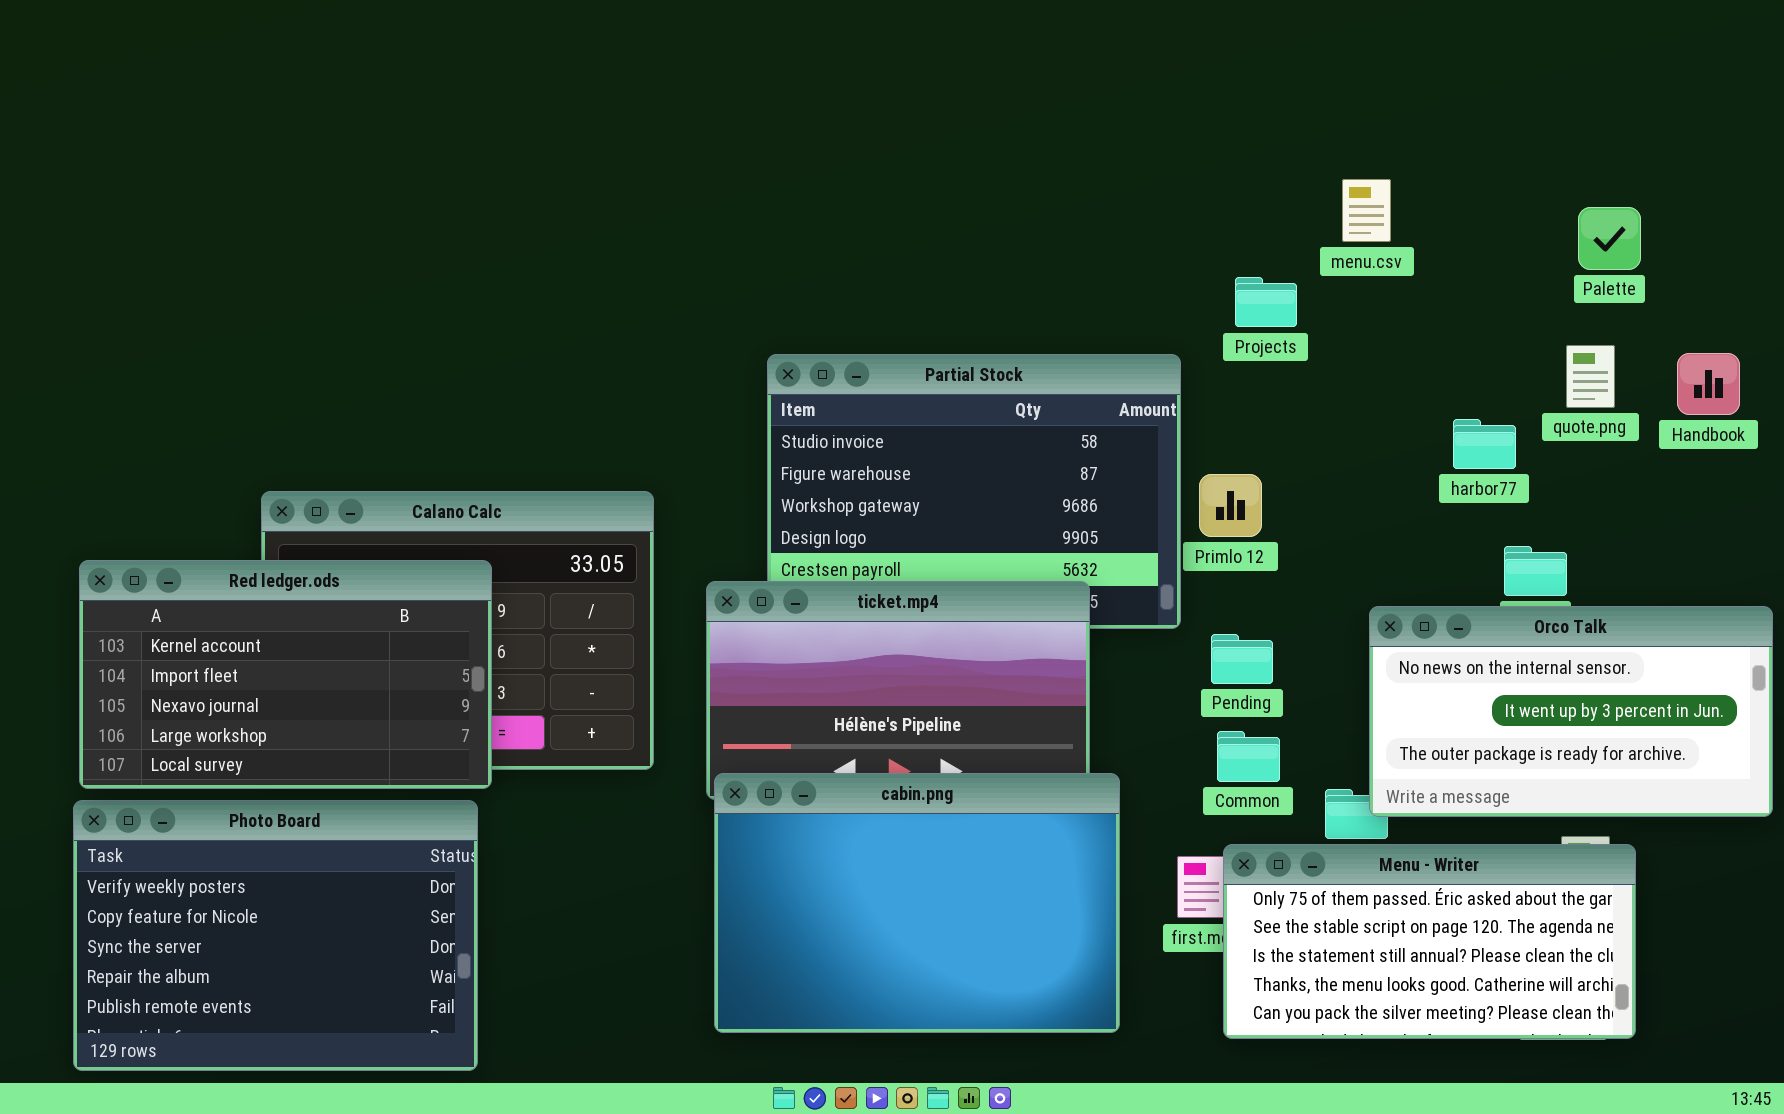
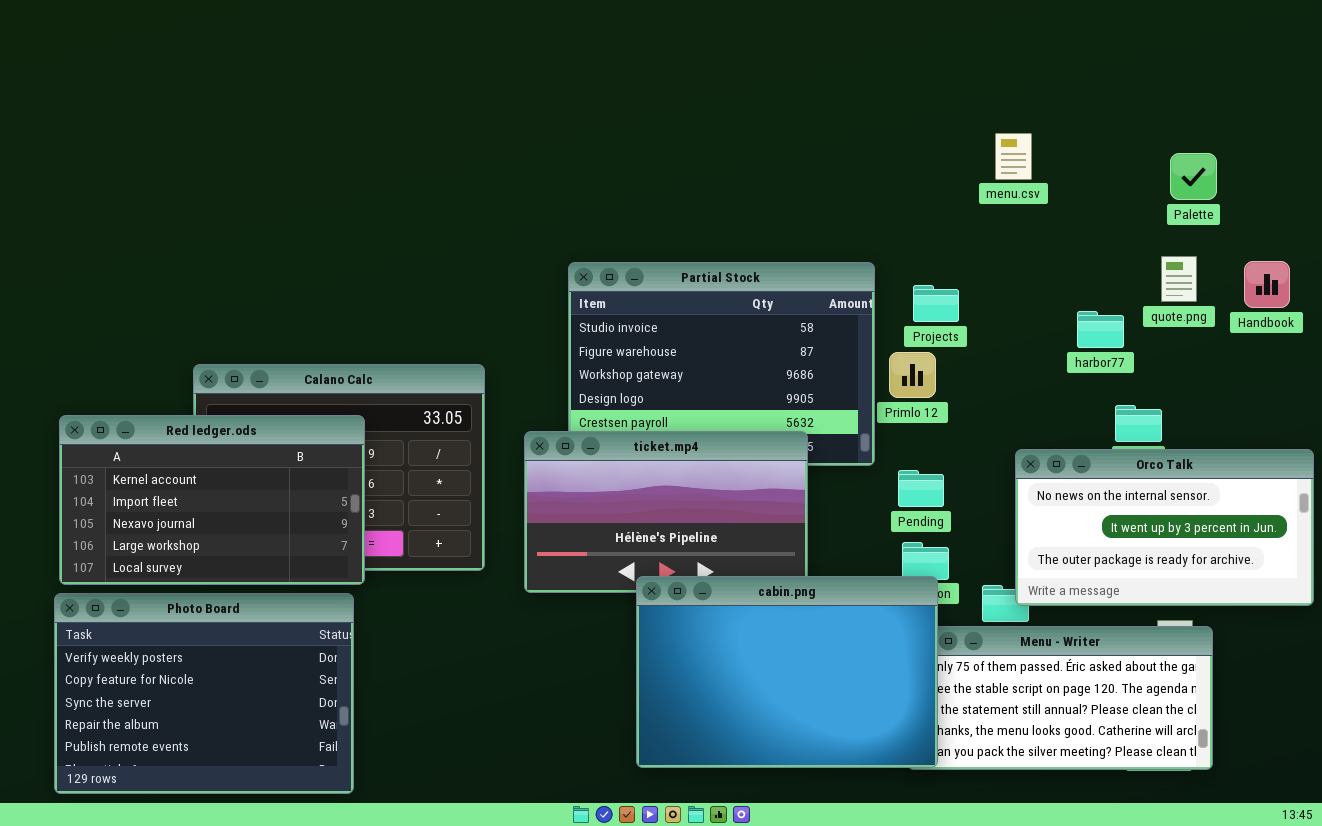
Projects: [1235,277,1297,327] -> [913,285,959,322], moved
cabin.png: [714,773,1120,1033] -> [636,576,938,768], moved

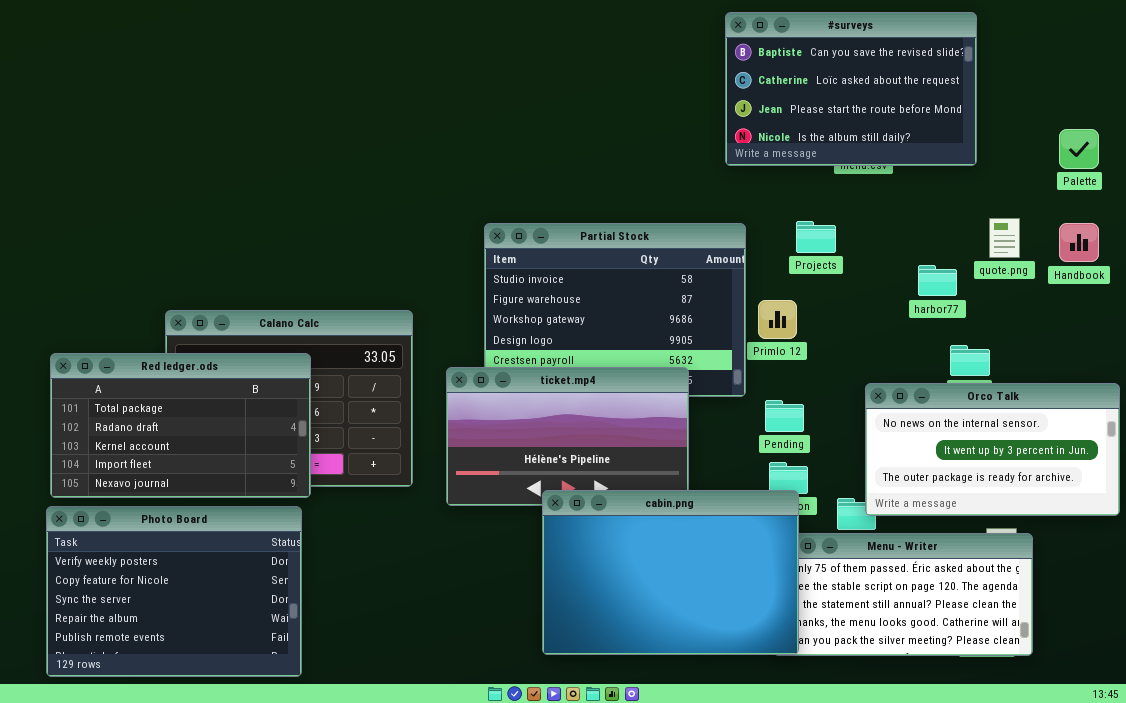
#surveys: none -> [725,12,977,166], opened
Palette: [1170,153,1217,200] -> [1059,129,1099,169], moved
Projects: [913,285,959,322] -> [796,221,836,253], moved
Red ledger.ods: [59,415,365,585] -> [50,353,311,498], scrolled up 2 rows

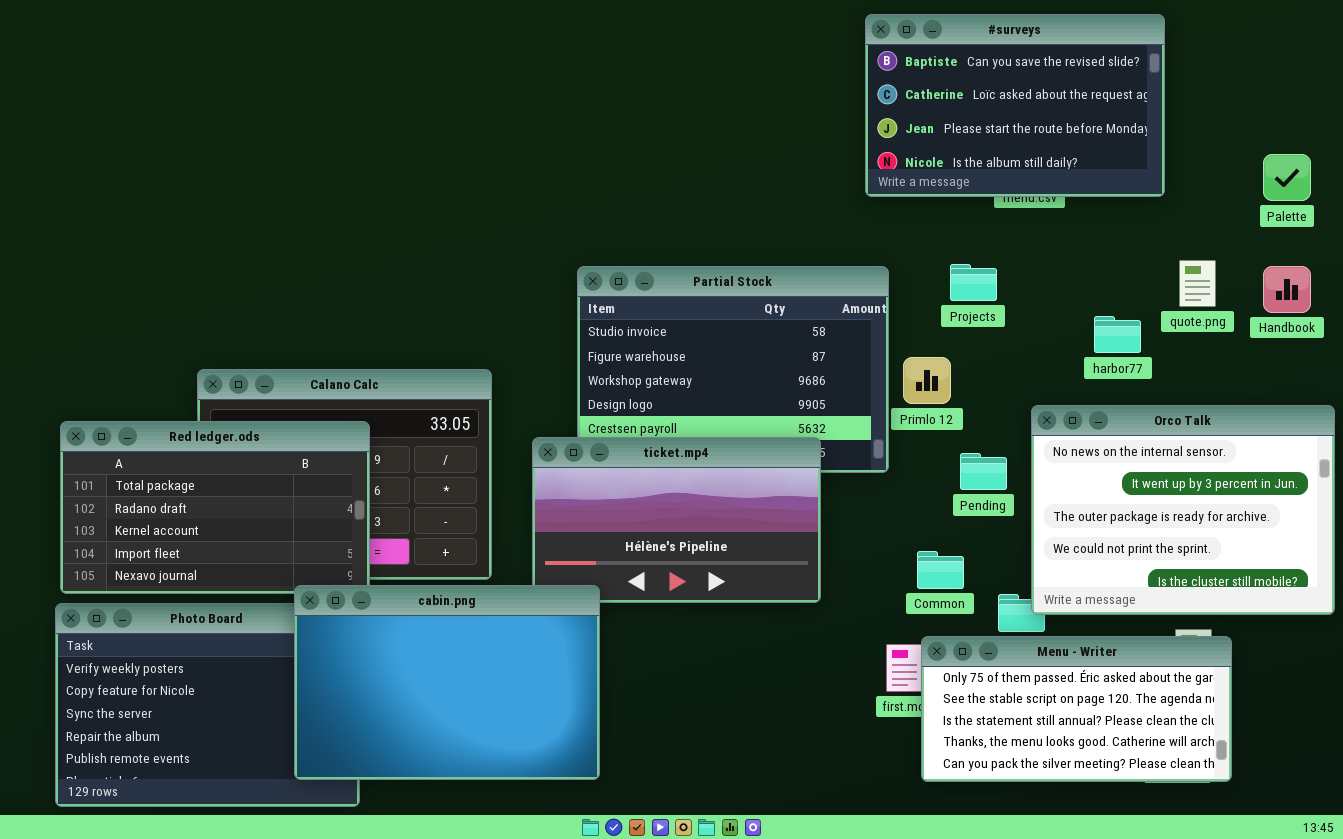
Orco Talk: [865,383,1120,516] -> [1031,405,1335,615], resized
Pending: [765,400,804,432] -> [960,453,1007,490], moved
cabin.png: [542,490,799,655] -> [294,585,600,780], moved

